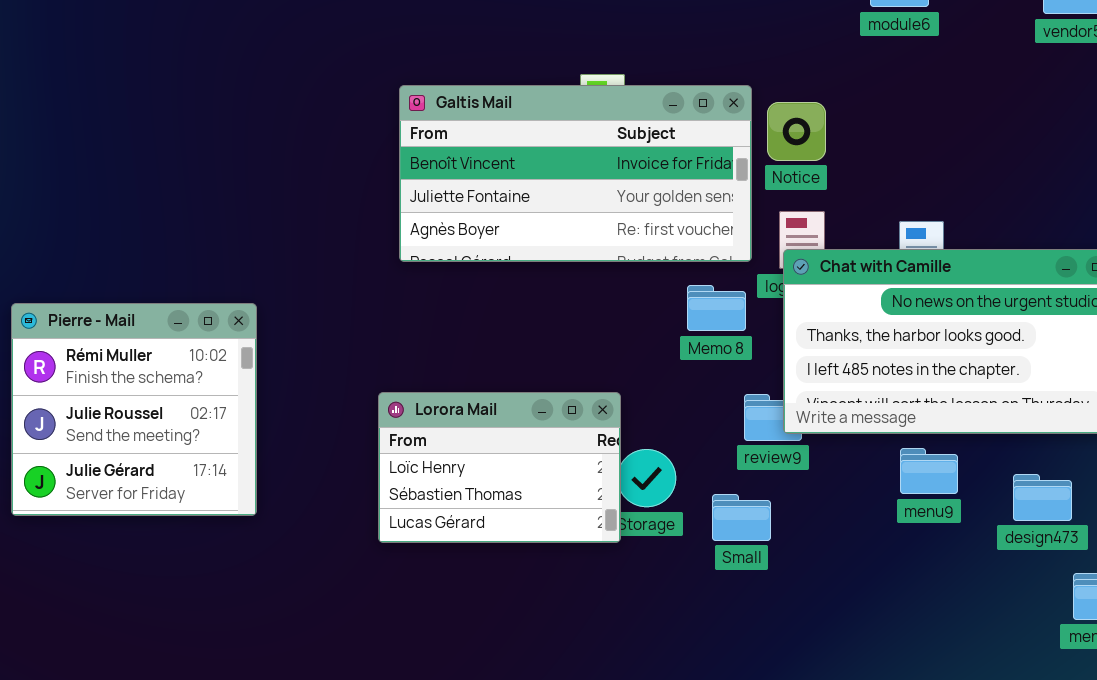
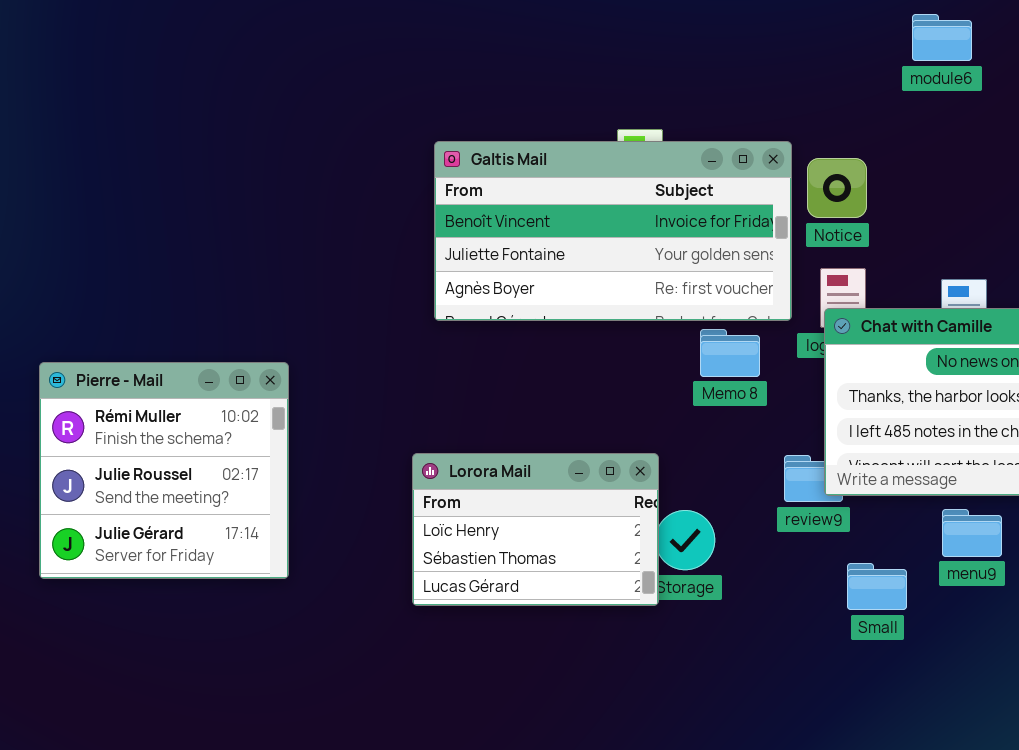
Memo 8: [687,285,746,331] -> [700,329,760,377], moved
Small: [712,494,771,541] -> [847,563,907,610], moved

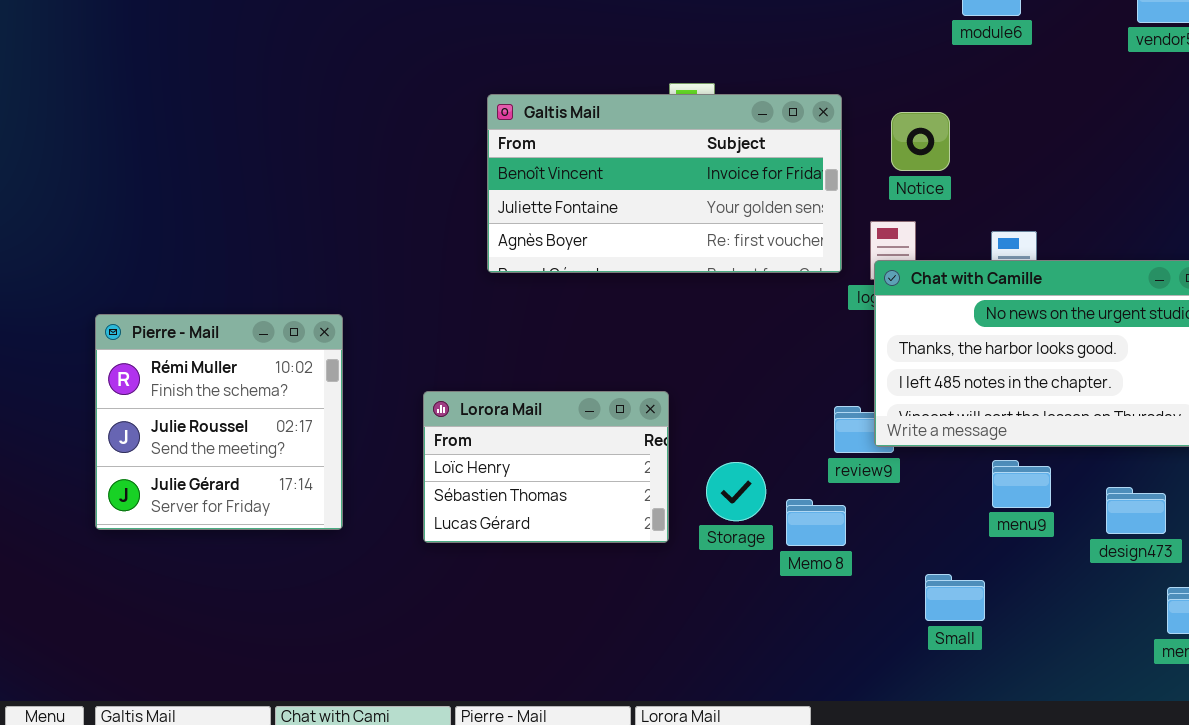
Notice: [807,158,867,218] -> [891,112,950,171], moved
Memo 8: [700,329,760,377] -> [786,499,846,546], moved
Lorora Mail: [412,453,659,606] -> [423,391,669,543], moved
Small: [847,563,907,610] -> [925,574,985,621], moved

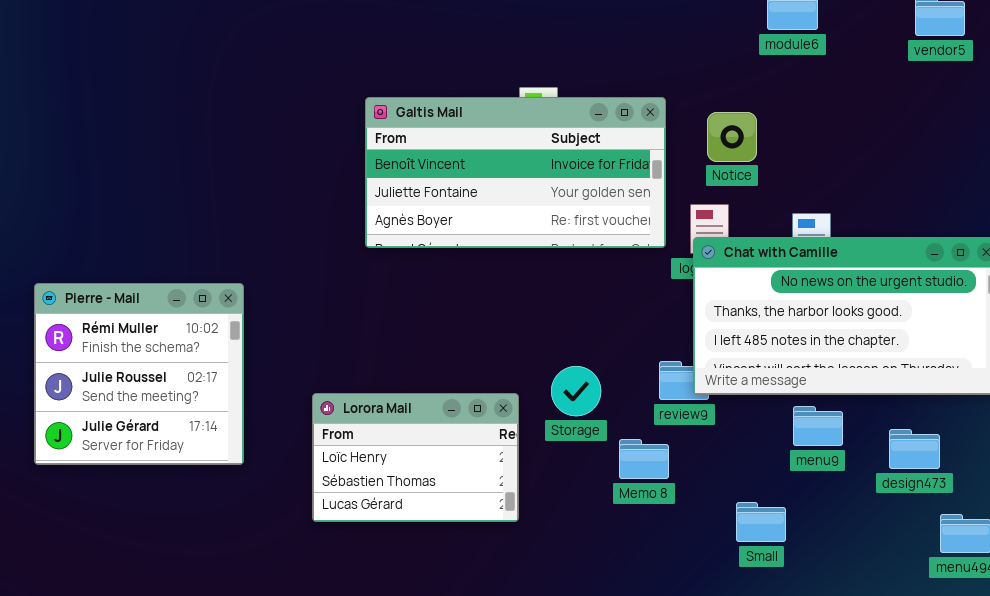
Lorora Mail: [423,391,669,543] -> [312,393,519,522], moved
Storage: [706,462,766,521] -> [551,366,601,416], moved

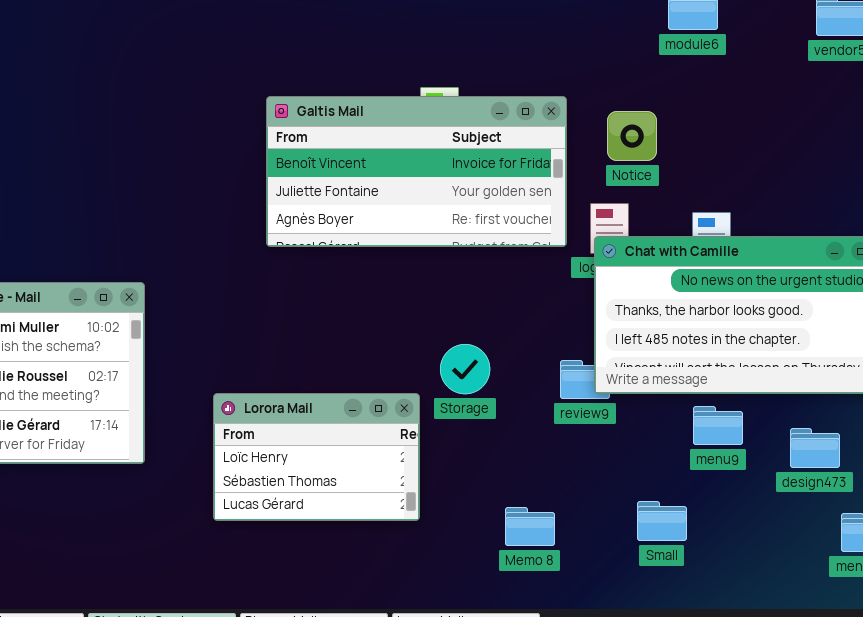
Storage: [551,366,601,416] -> [440,344,490,394], moved
Memo 8: [619,439,669,479] -> [505,507,555,546], moved

